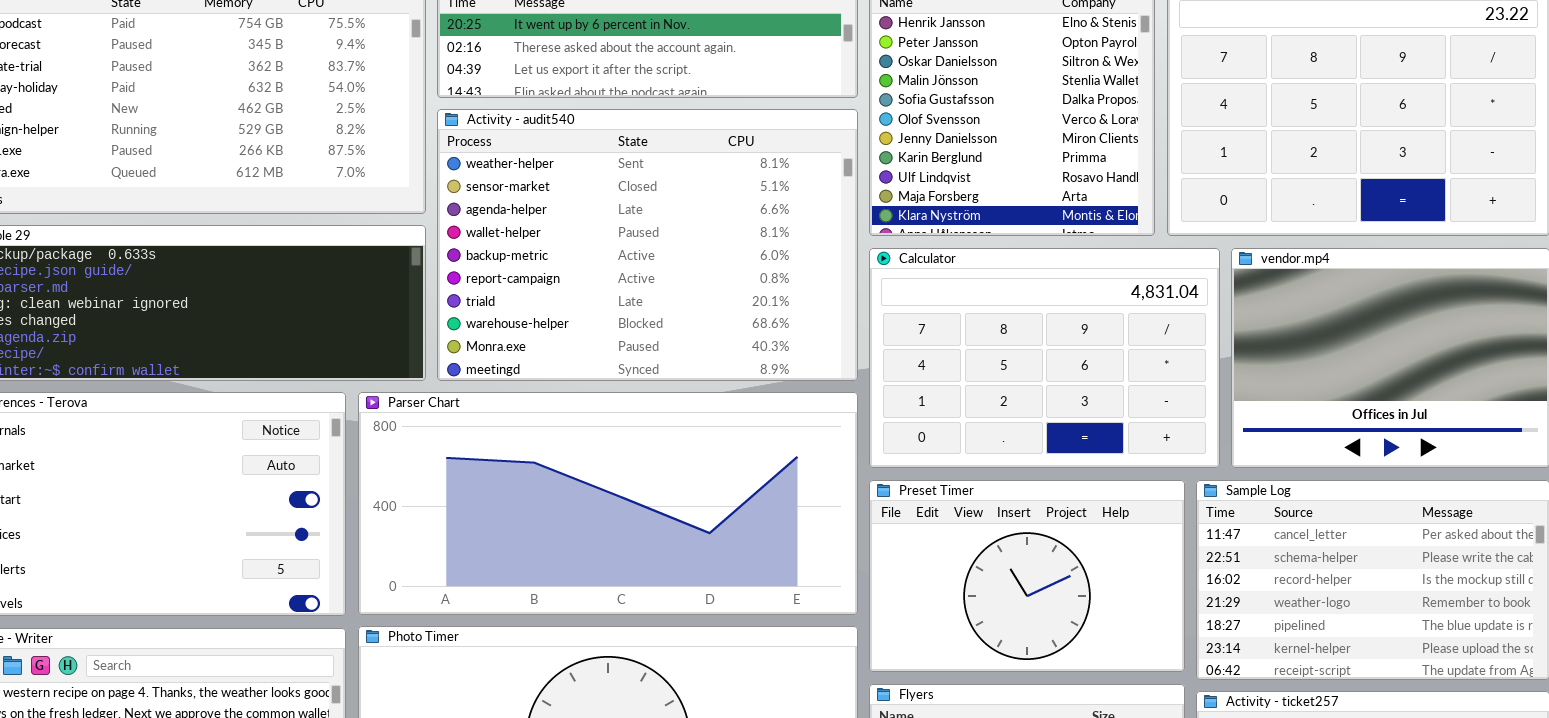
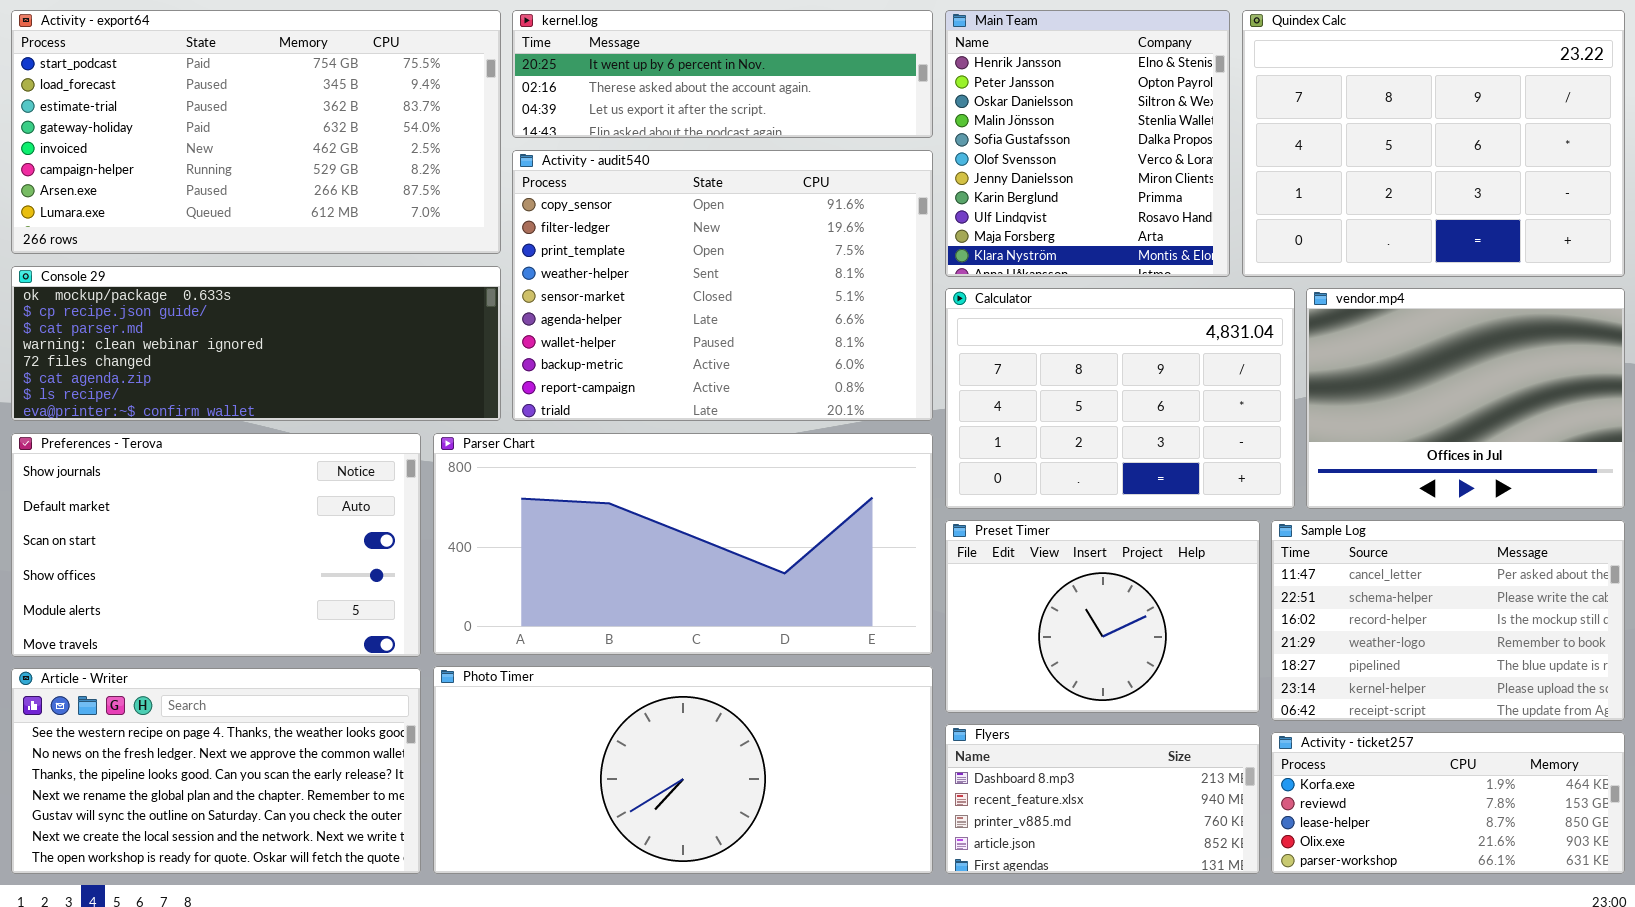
Activity - audit540: [437,109,858,381] -> [512,150,933,421], scrolled up 3 rows

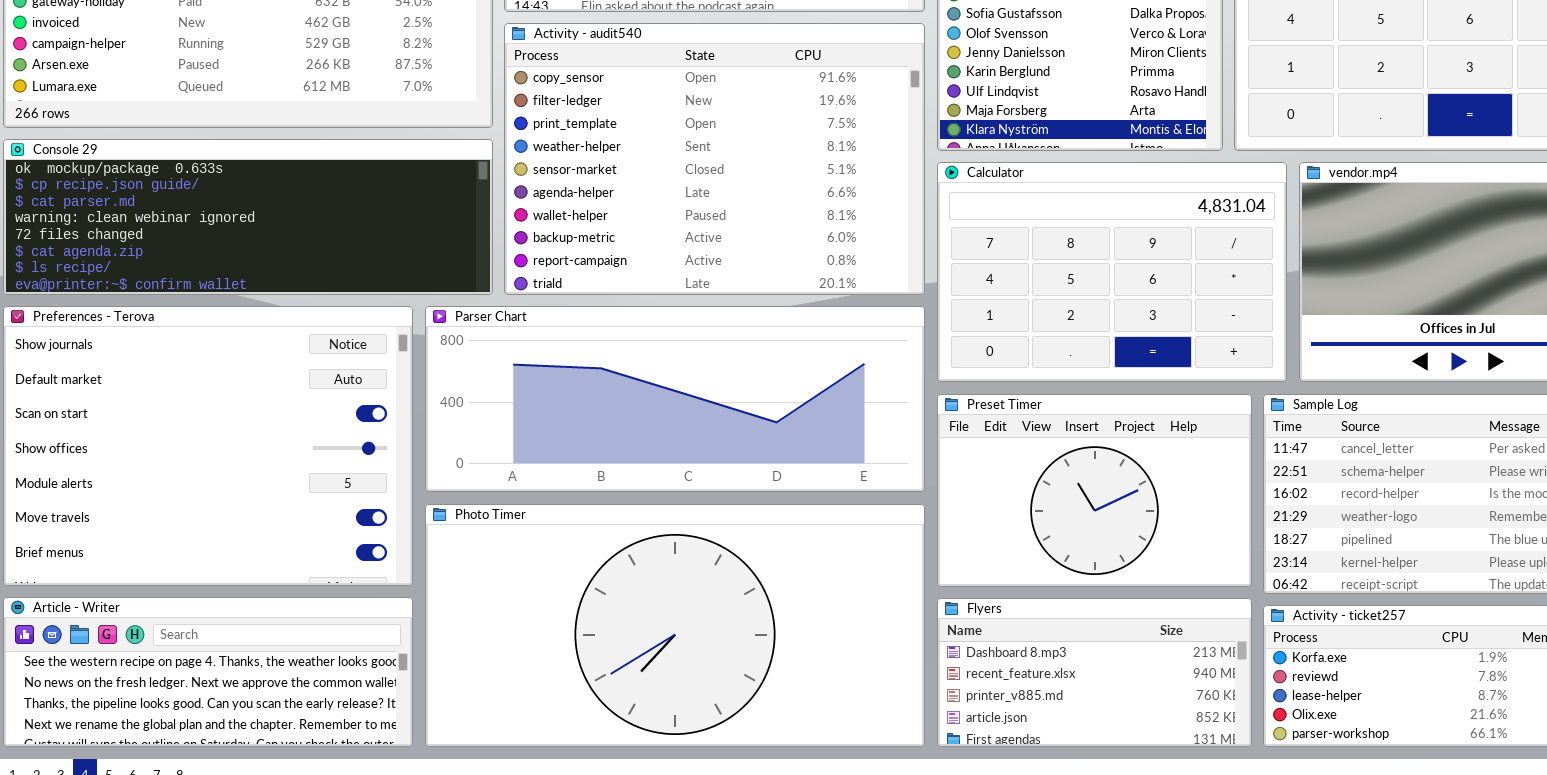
Preferences - Terova: [11,433,421,657] -> [3,306,413,586], resized
Parser Chart: [433,433,933,655] -> [425,306,925,492], resized
Photo Timer: [433,666,933,874] -> [425,504,925,747], resized
Article - Writer: [11,668,421,874] -> [3,597,413,747], resized

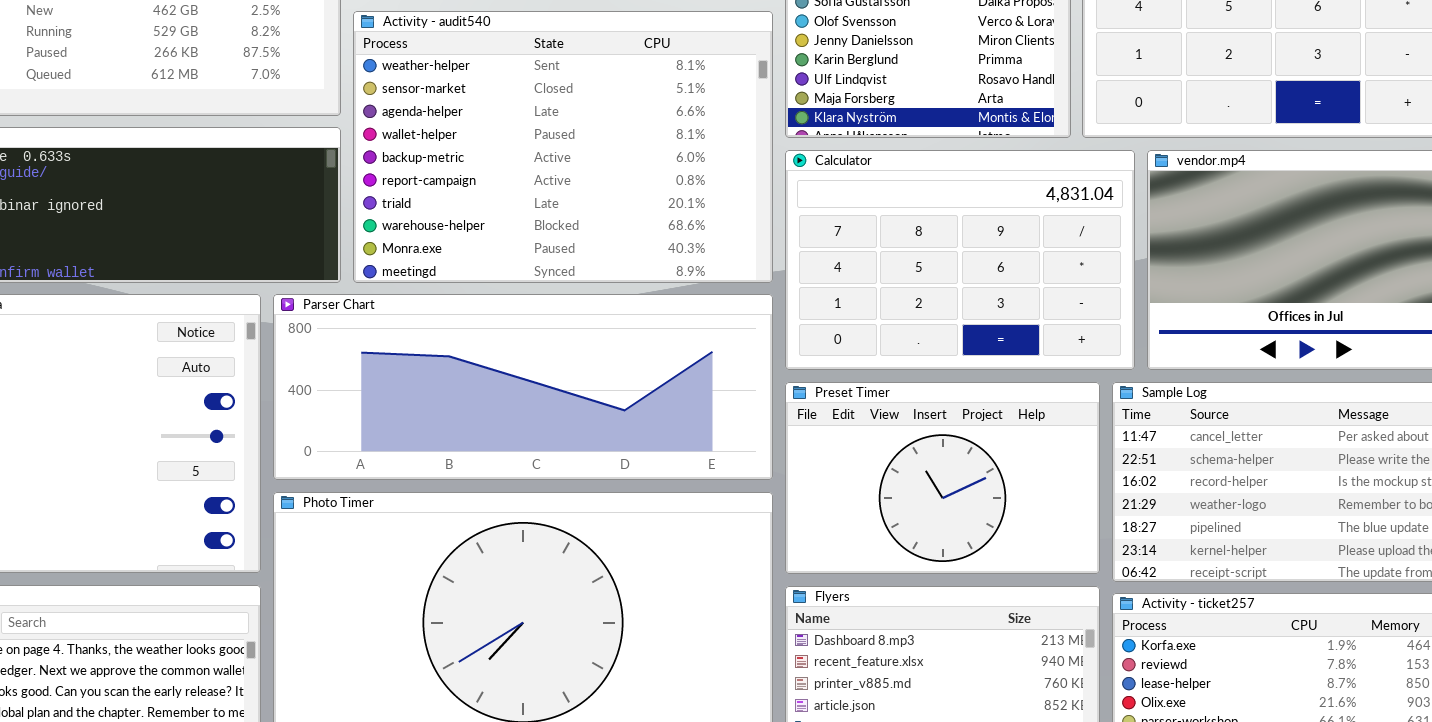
Activity - audit540: [504,23,925,295] -> [353,11,773,283], scrolled down 3 rows

